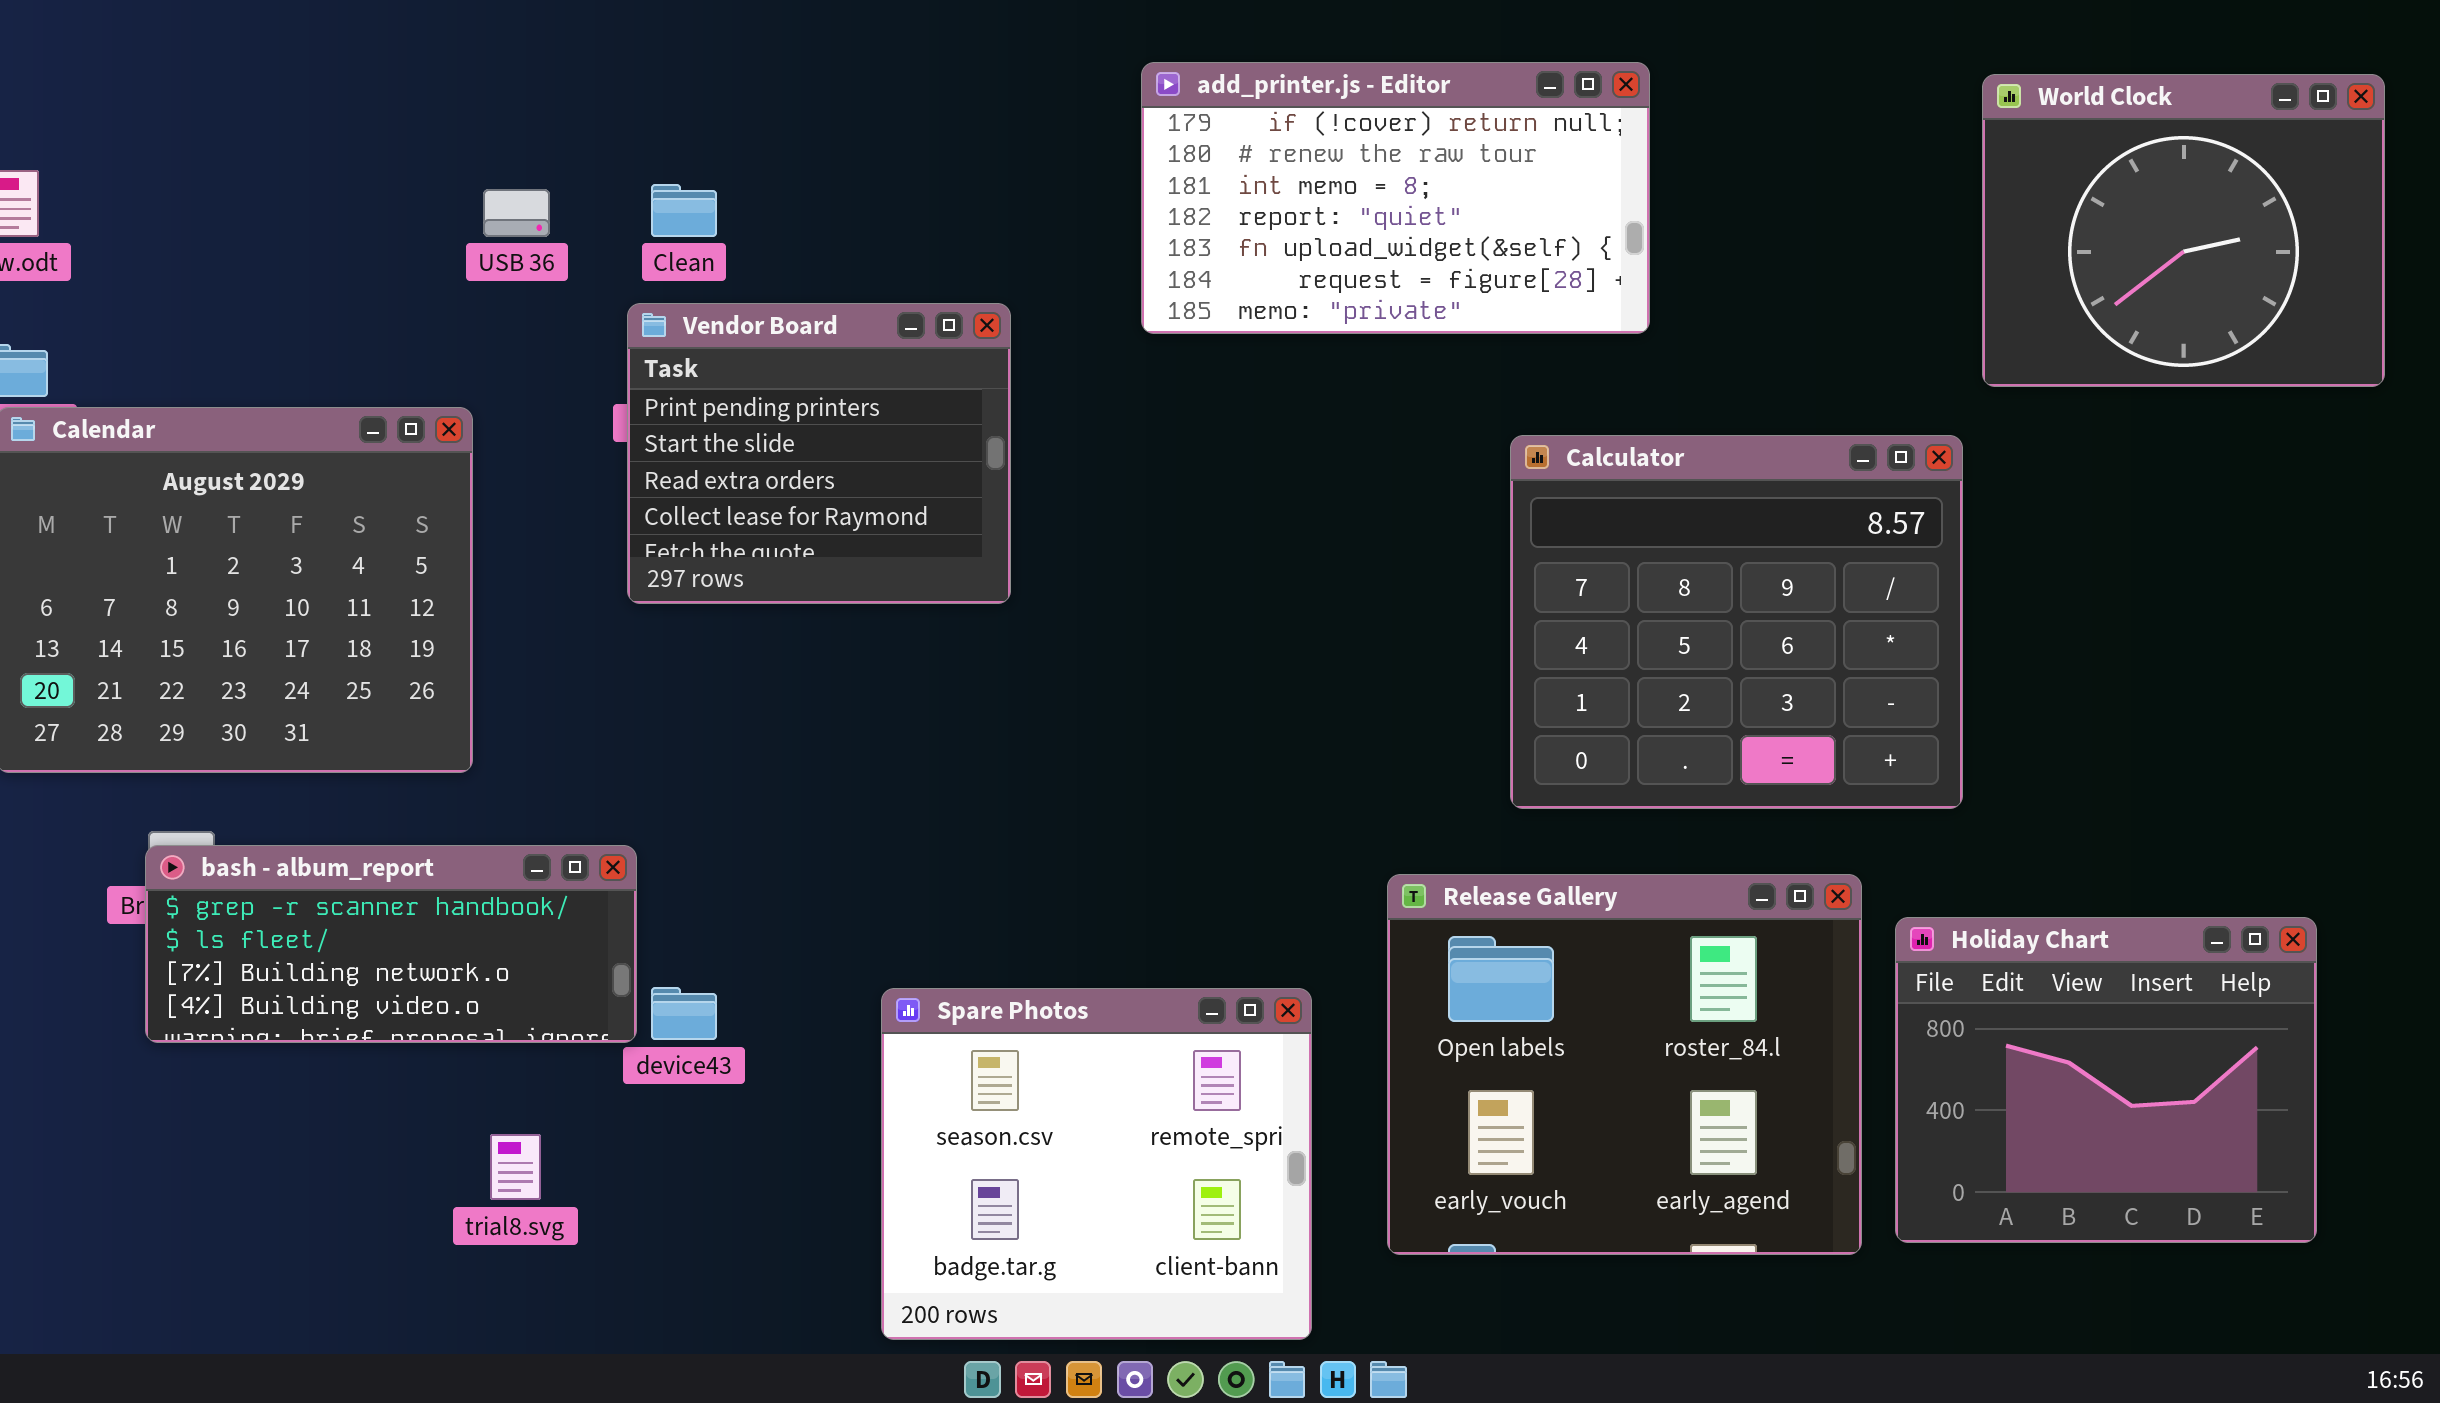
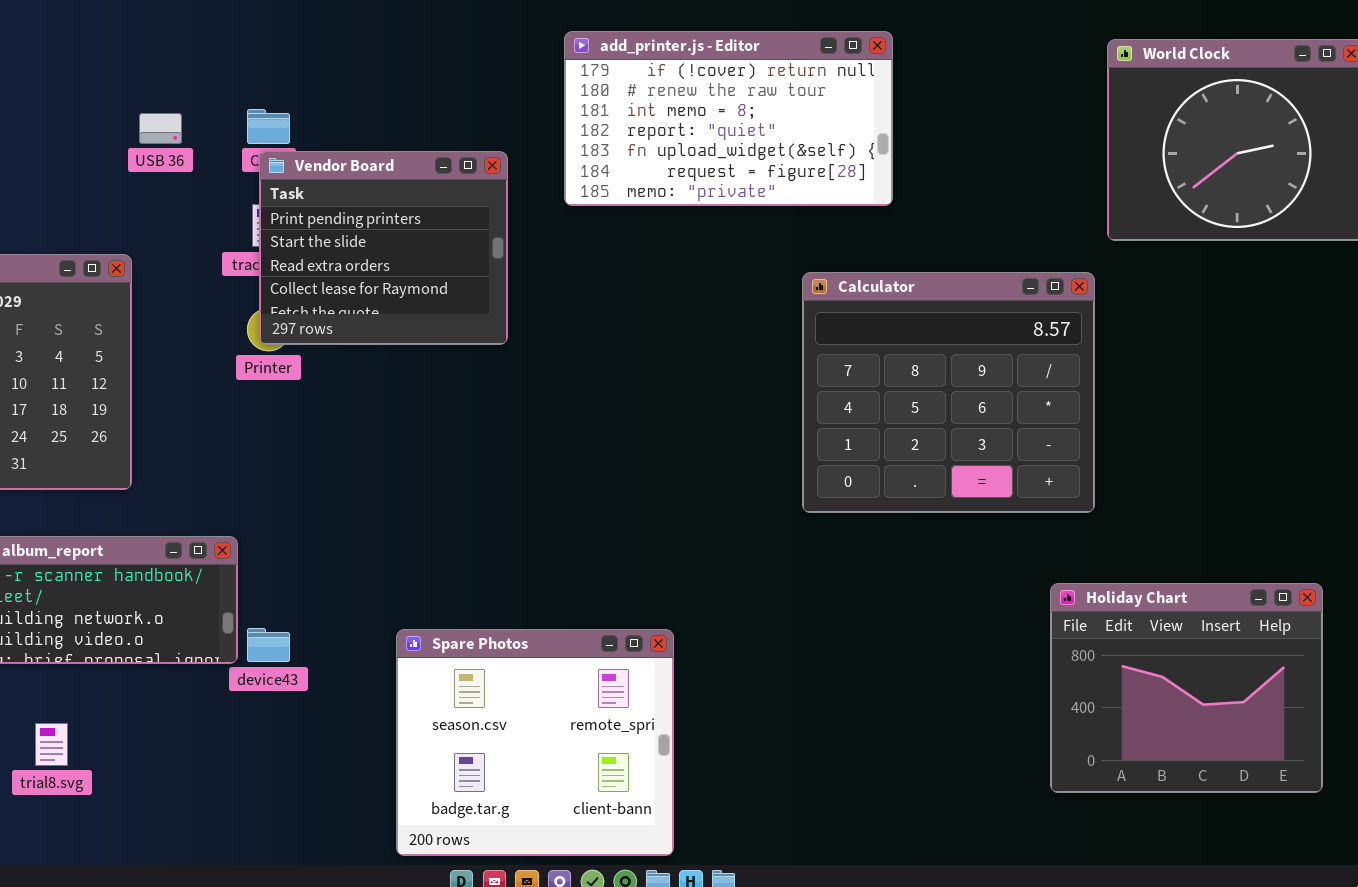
Vendor Board: [627,303,1011,604] -> [259,151,508,345], moved
Release Gallery: [1387,874,1862,1255] -> none, closed
trial8.svg: [490,1134,541,1200] -> [35,723,68,766], moved

